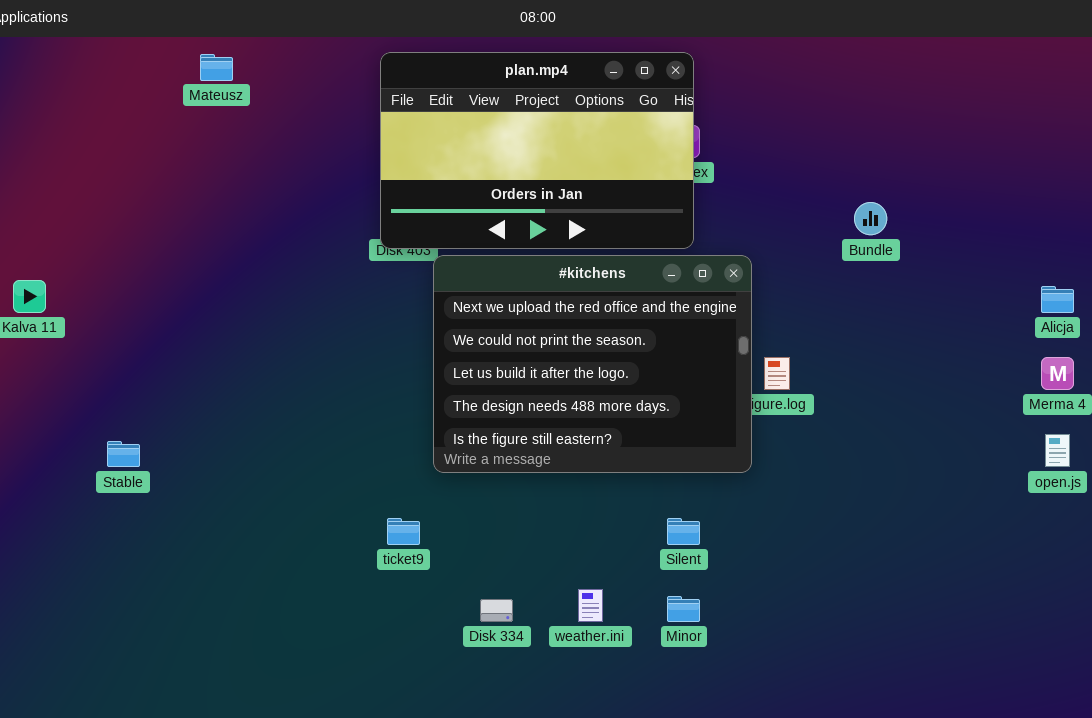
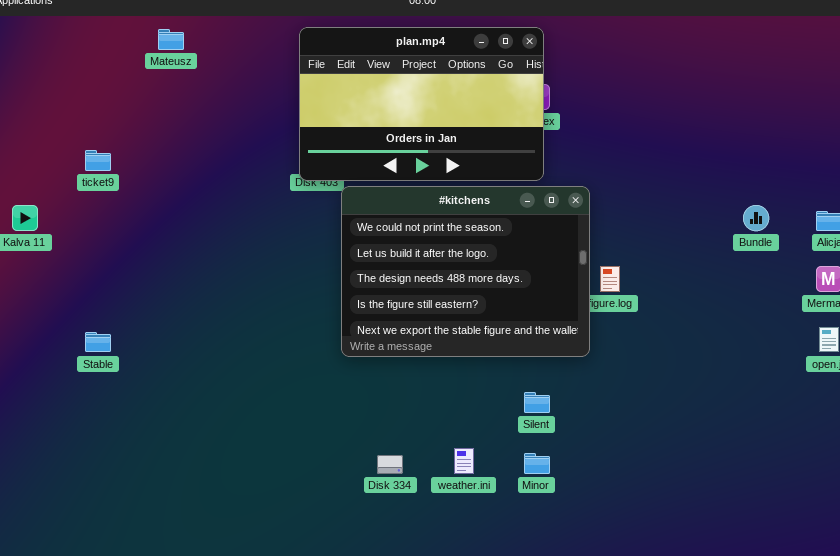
Bundle: [854,202,887,235] -> [743,205,769,231], moved
#kitchens: [433,255,752,473] -> [341,186,590,357], scrolled down 1 row
ticket9: [387,518,420,545] -> [85,150,111,171], moved

